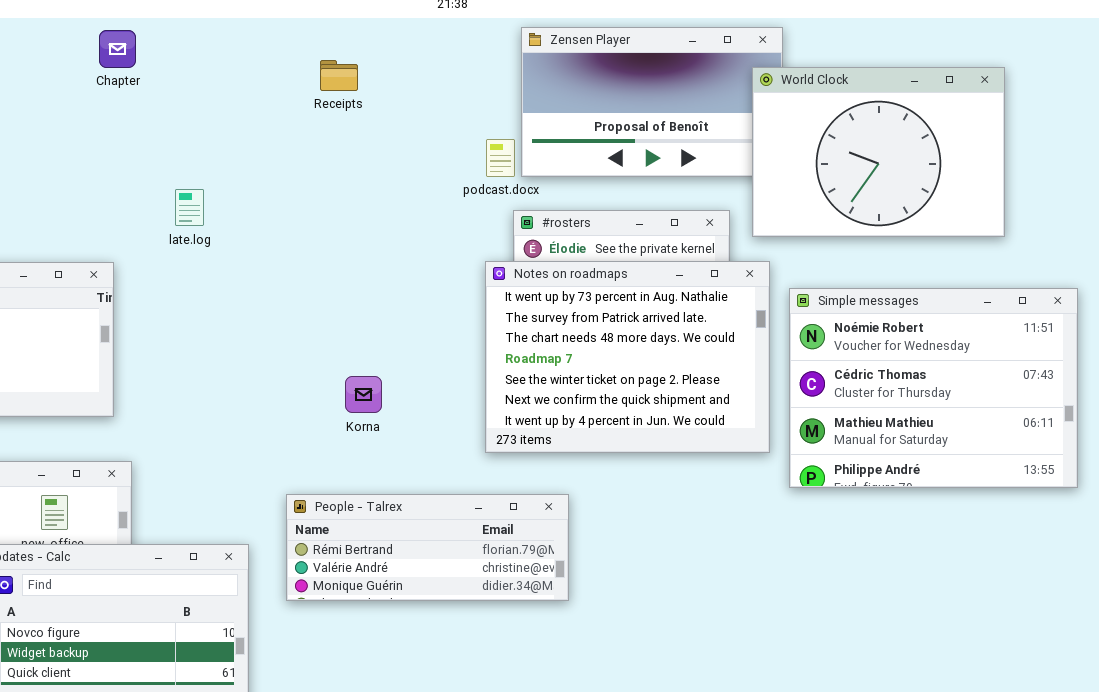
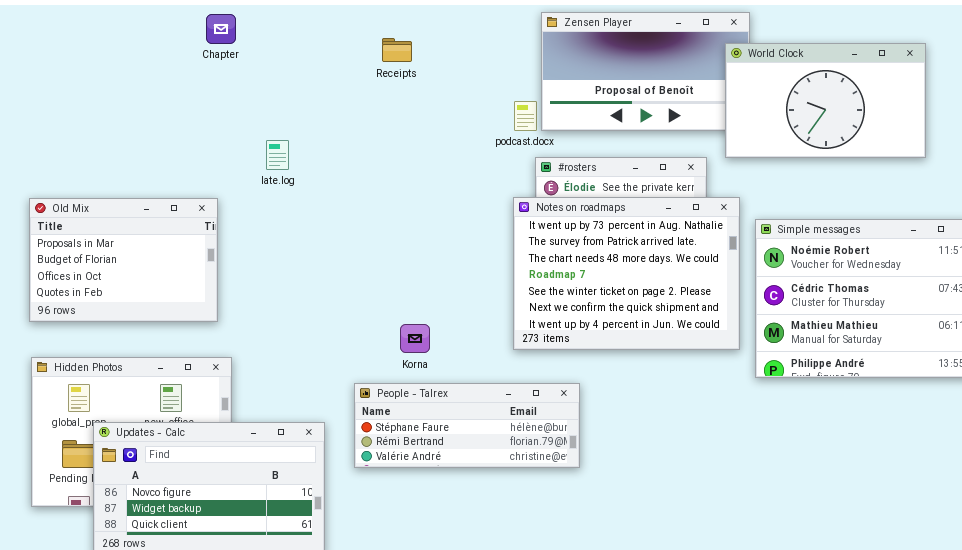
World Clock: [752,67,1005,237] -> [725,43,926,158], resized
Korna: [345,376,382,413] -> [400,324,430,353], moved
People - Talrex: [286,494,569,601] -> [354,383,580,468], scrolled up 1 row

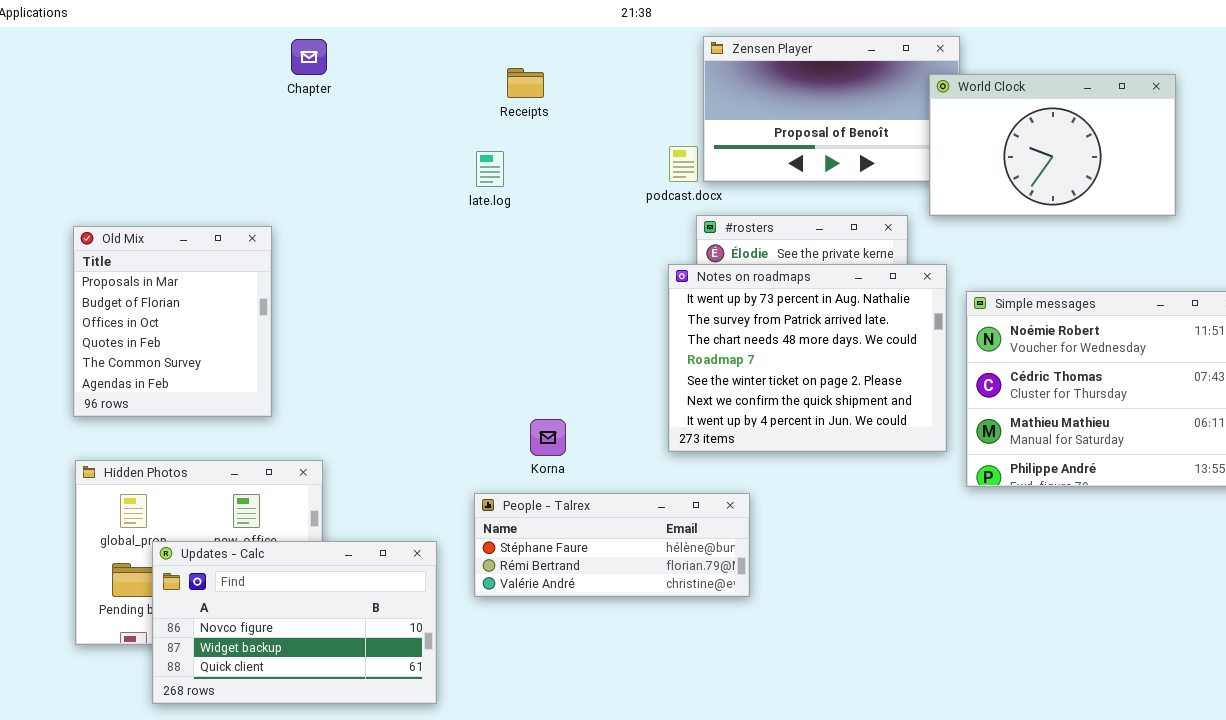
late.log: [266,140,289,170] -> [476,151,504,187], moved
Old Mix: [29,198,218,322] -> [73,226,272,417], resized

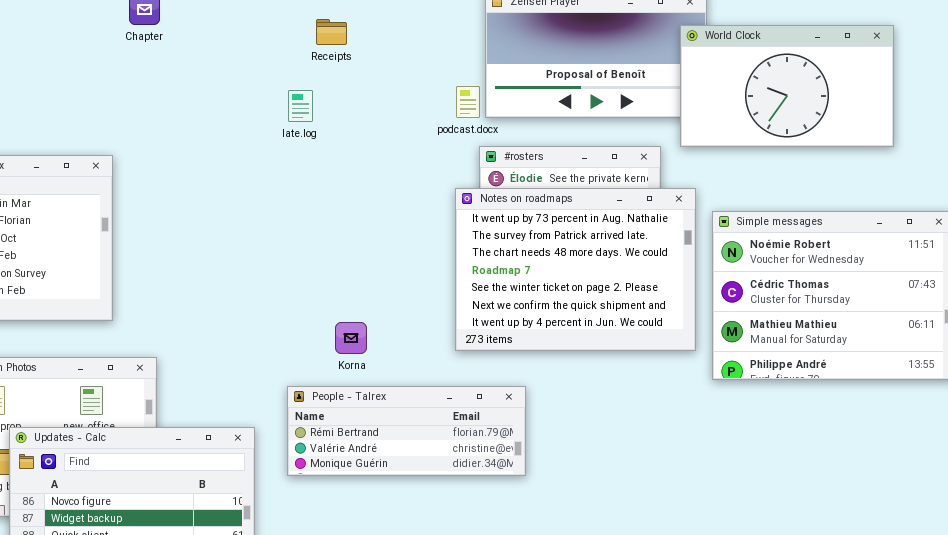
People - Talrex: [474,493,750,597] -> [287,386,526,476], scrolled down 1 row

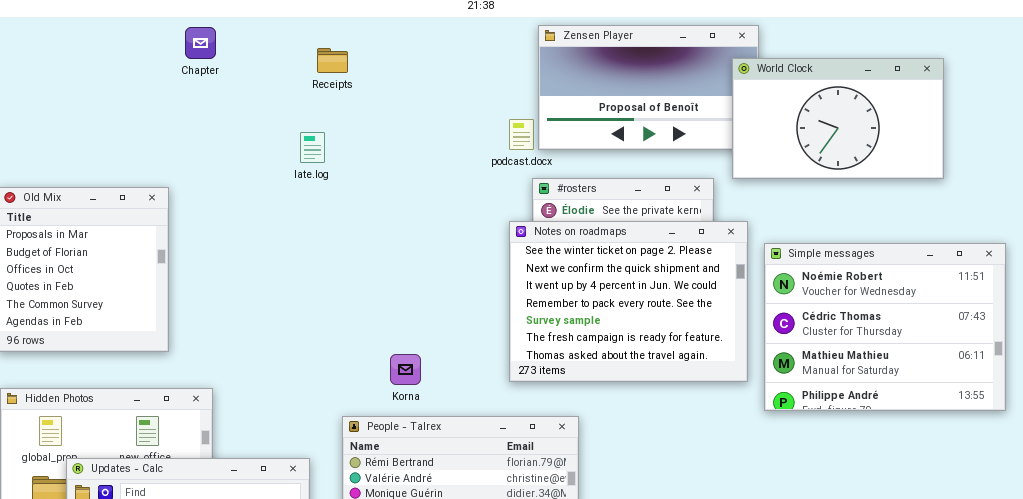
Receipts: [316,19,347,45] -> [317,48,348,73], moved
late.log: [288,90,313,122] -> [300,132,325,163], moved
Notes on roadmaps: [455,188,696,351] -> [509,221,748,382], scrolled down 4 rows

